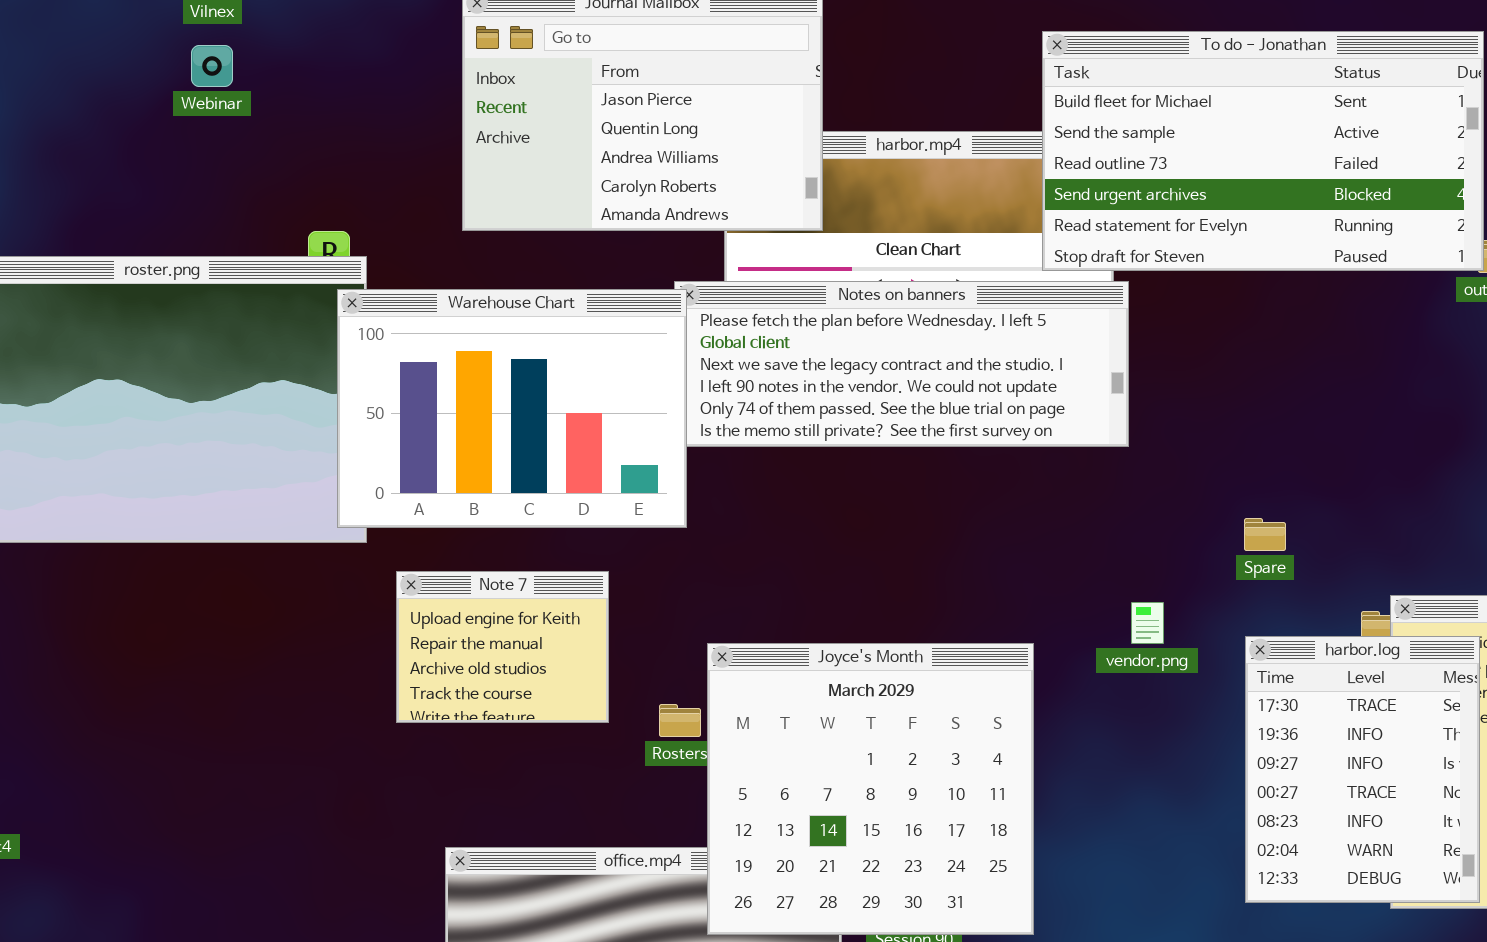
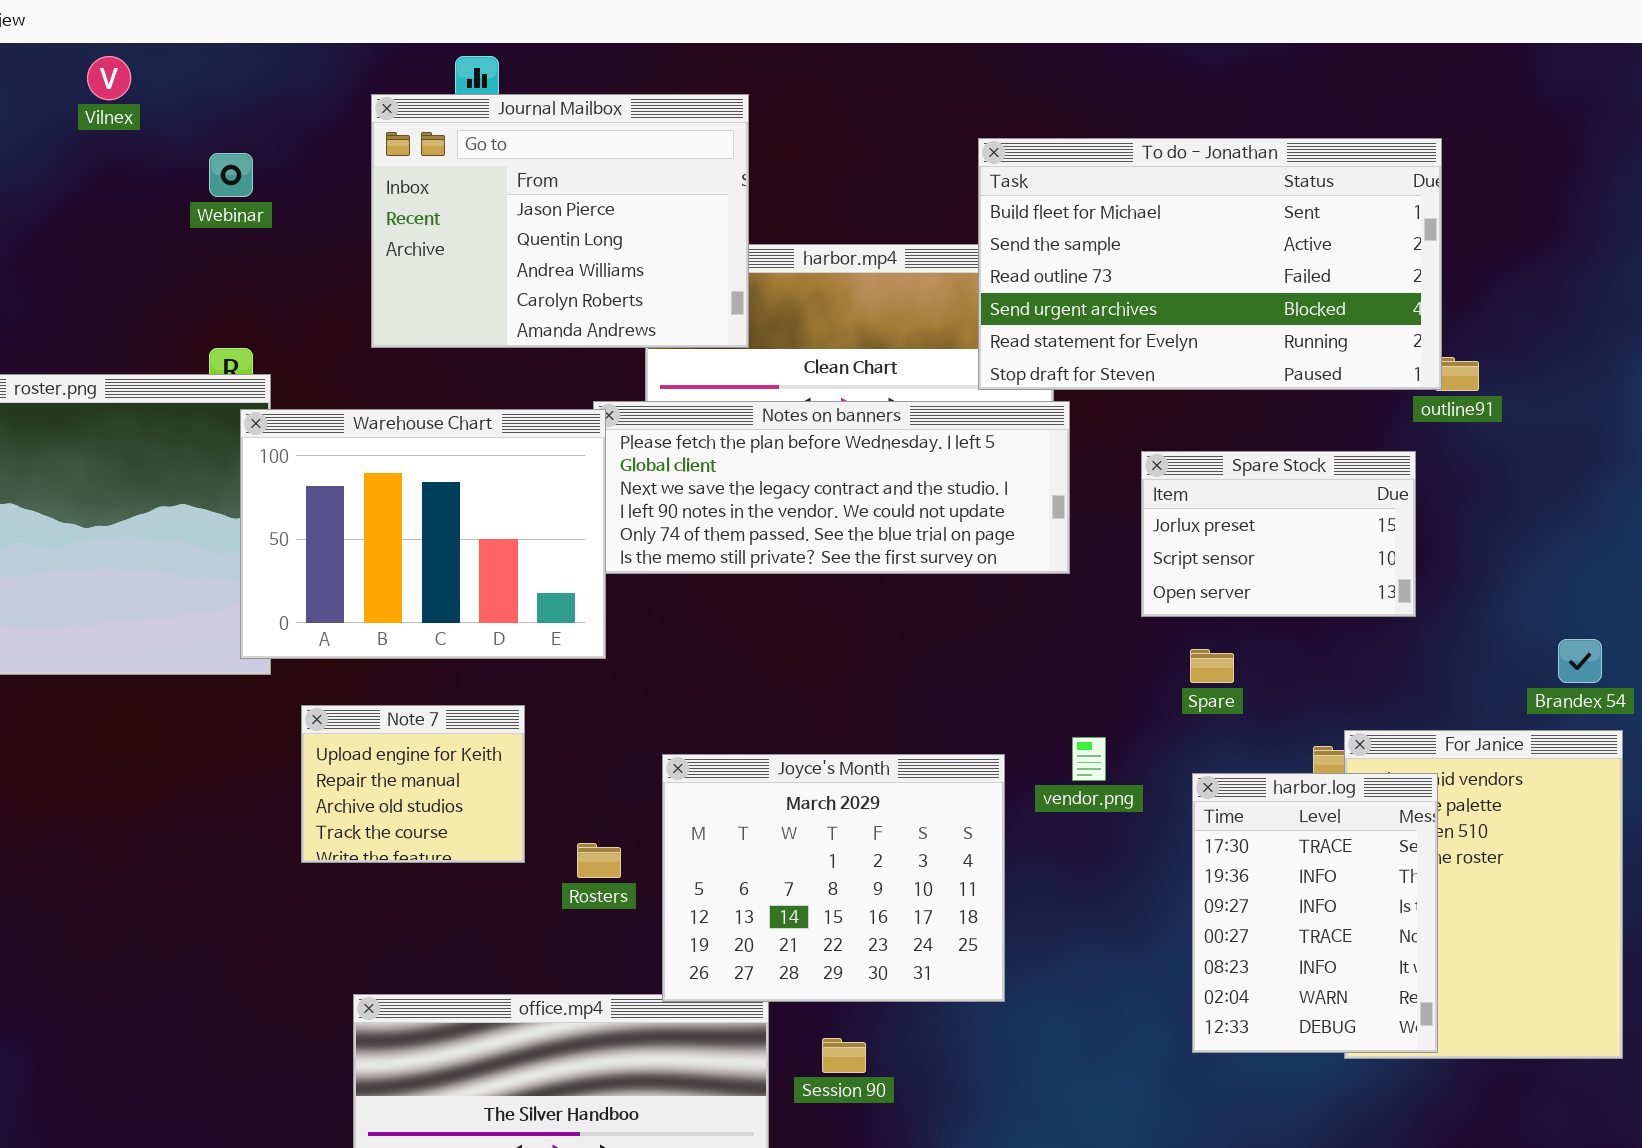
Webinar: [191,45,233,87] -> [209,153,253,197], moved
Spare Stock: none -> [1141,451,1416,617], opened
Joyce's Month: [707,643,1034,935] -> [662,754,1005,1002], moved, resized

